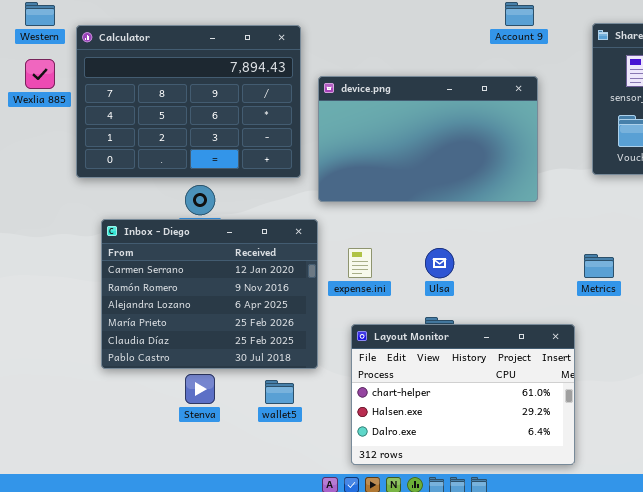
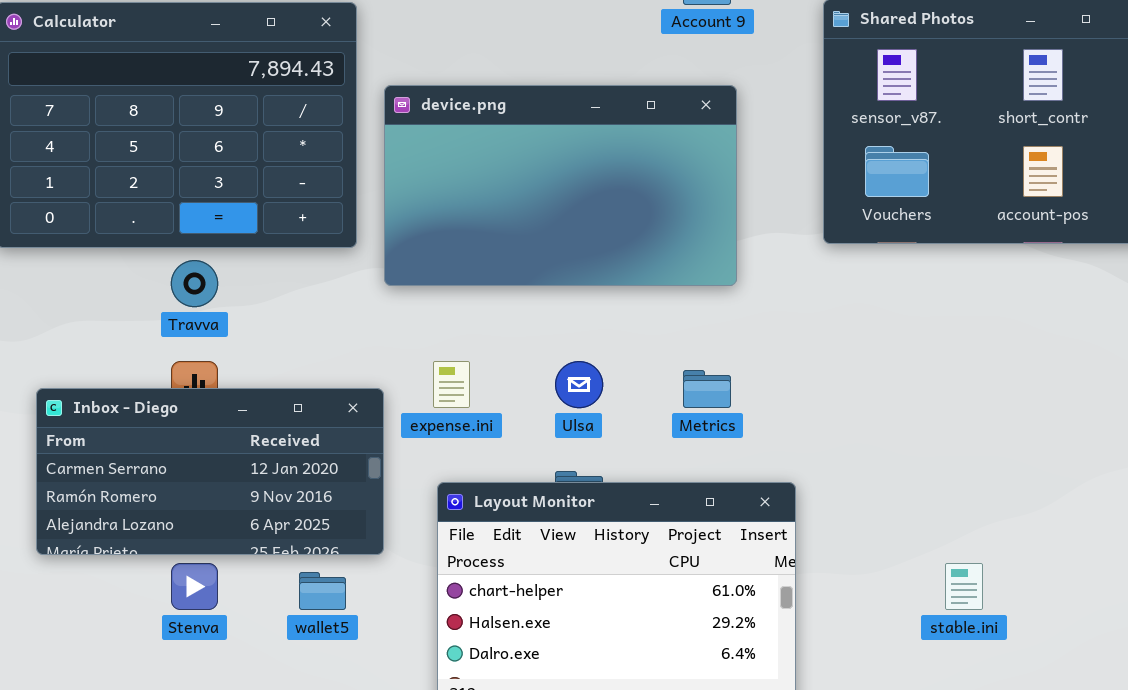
Inbox - Diego: [101,219,318,369] -> [36,388,384,555], resized
Metrics: [584,254,614,278] -> [683,370,731,408], moved

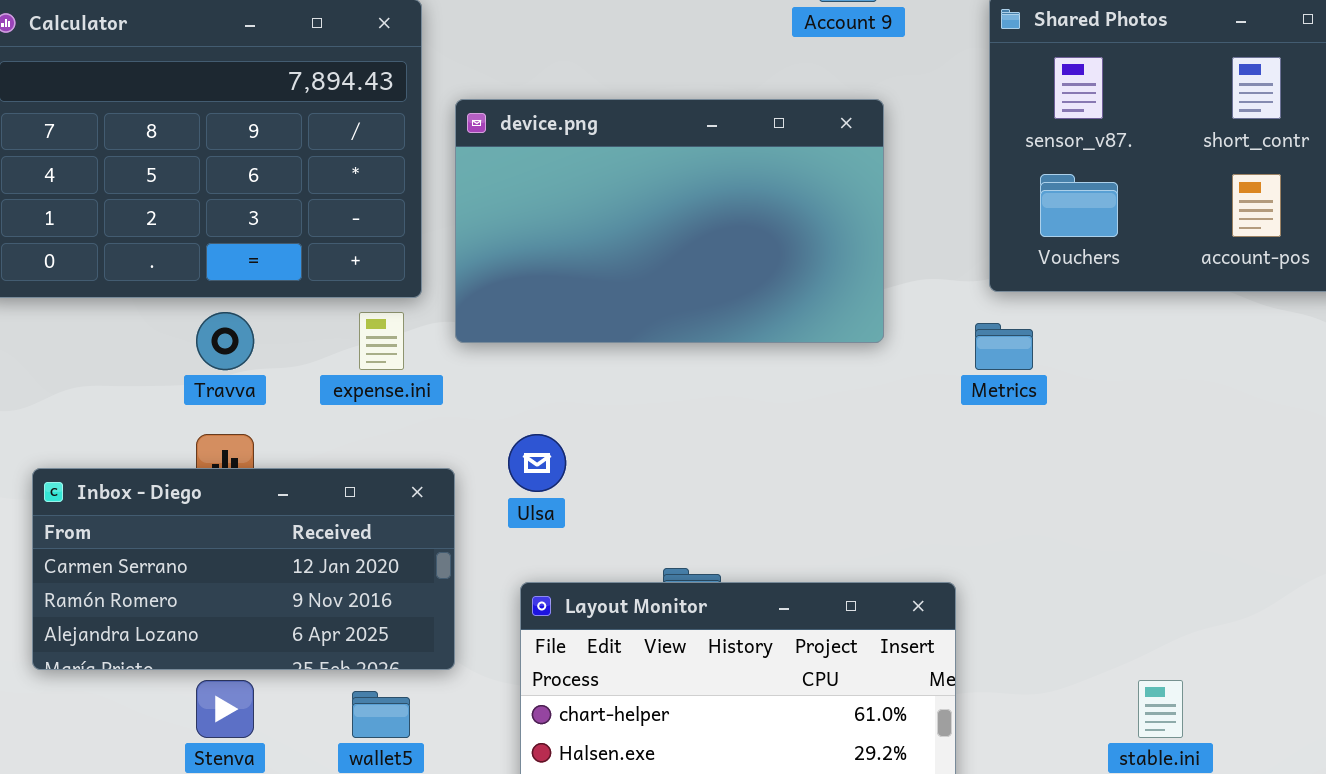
expense.ini: [433,361,470,408] -> [359,312,404,370], moved
Ulsa: [555,361,603,408] -> [508,434,566,492], moved
Metrics: [683,370,731,408] -> [975,323,1033,370], moved

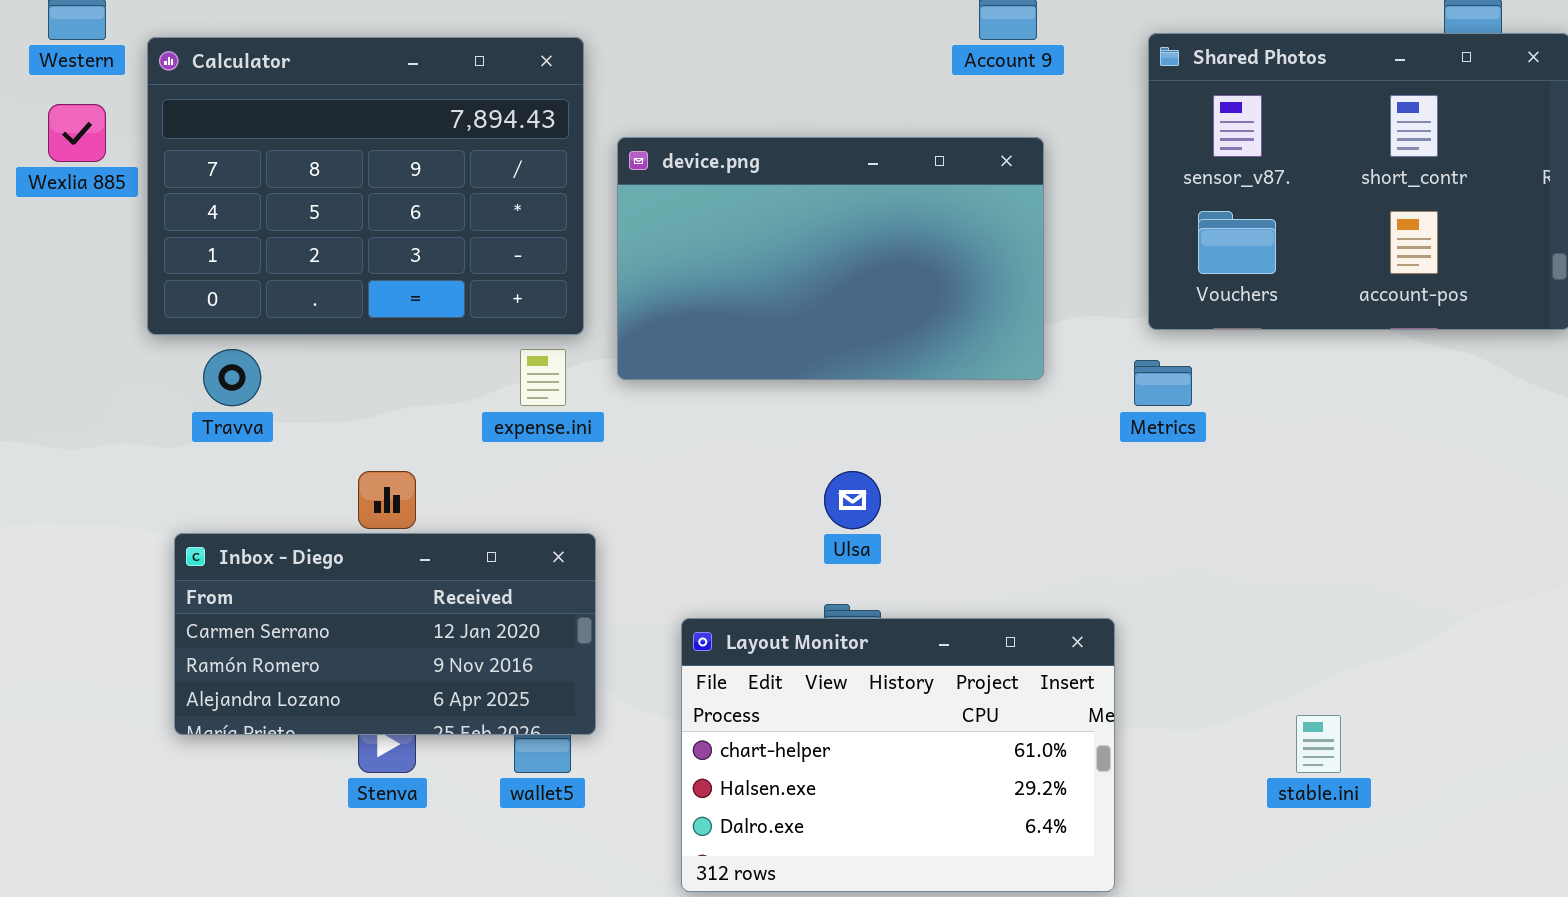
Travva: [196,312,254,370] -> [203,349,261,406], moved
Ulsa: [508,434,566,492] -> [824,471,881,529], moved
Inbox - Diego: [32,468,455,670] -> [174,533,596,735], moved

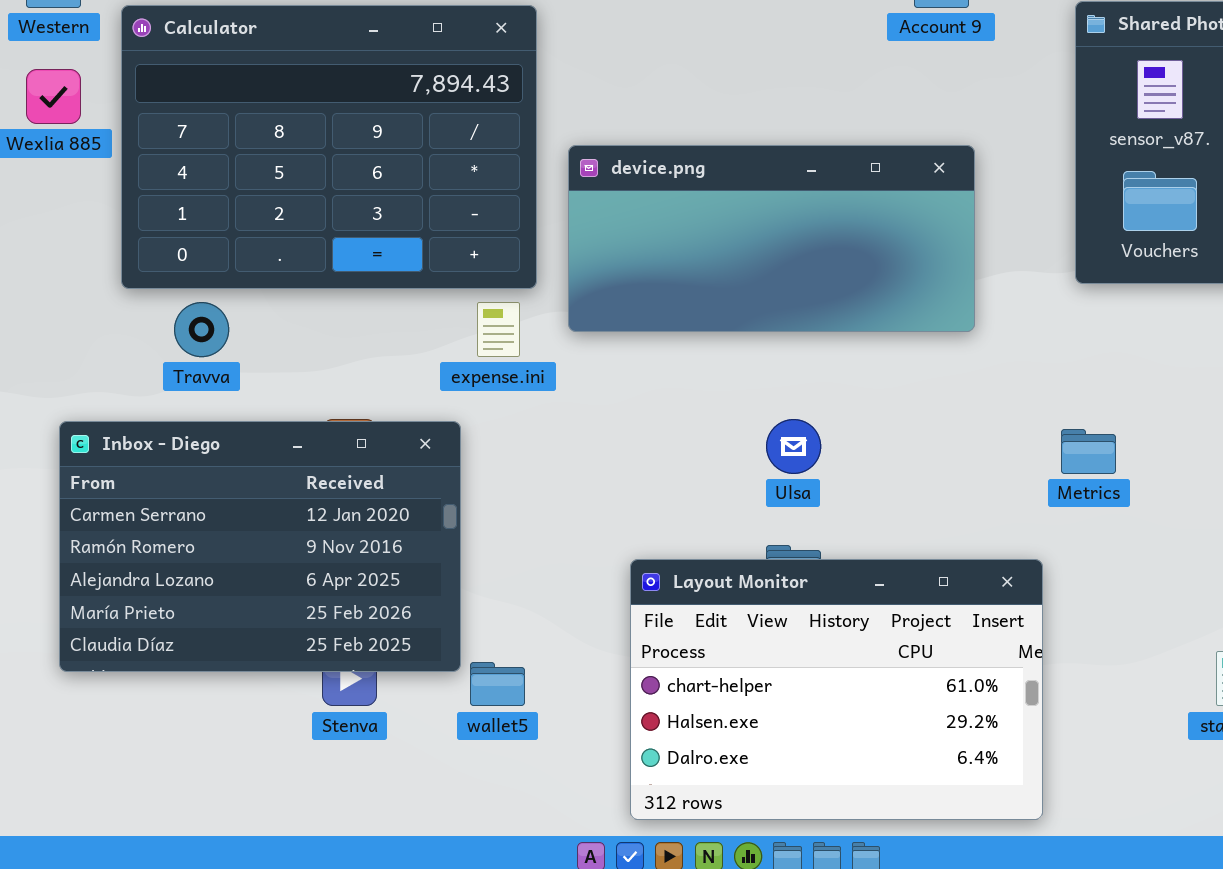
device.png: [617,137,1044,380] -> [568,145,975,332], resized
Metrics: [1134,360,1192,406] -> [1061,429,1116,474], moved
Inbox - Diego: [174,533,596,735] -> [59,421,461,672], moved, resized

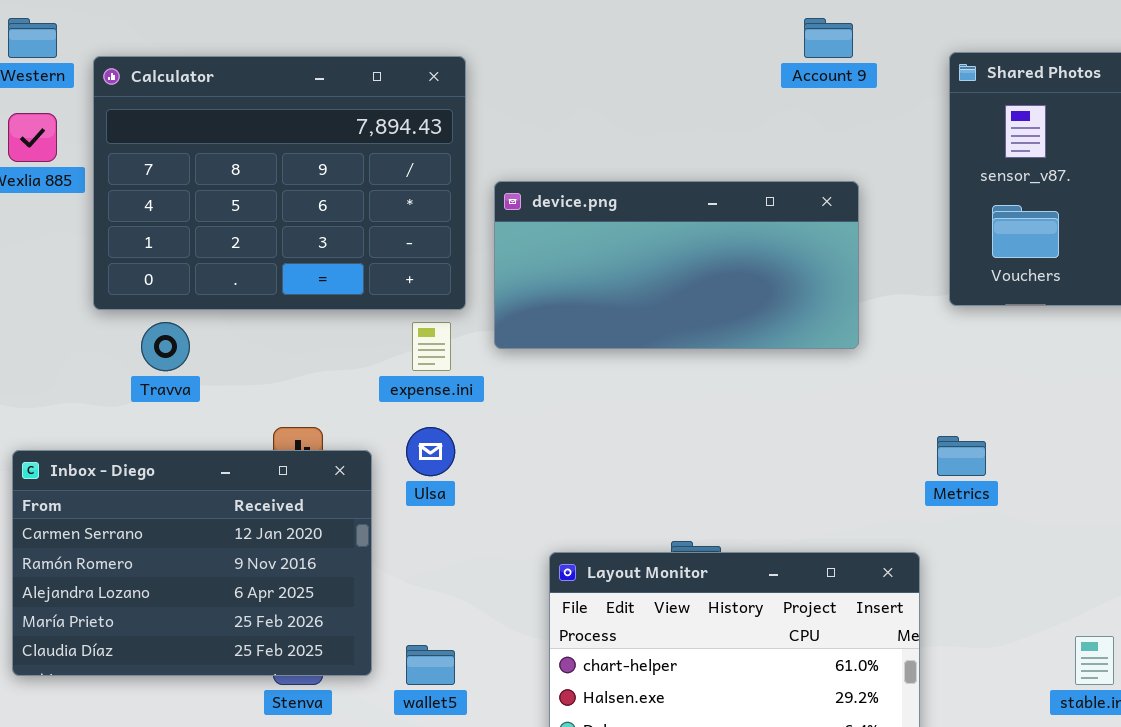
Ulsa: [766,419,821,474] -> [406,427,455,476], moved
Inbox - Diego: [59,421,461,672] -> [12,450,372,676], moved

